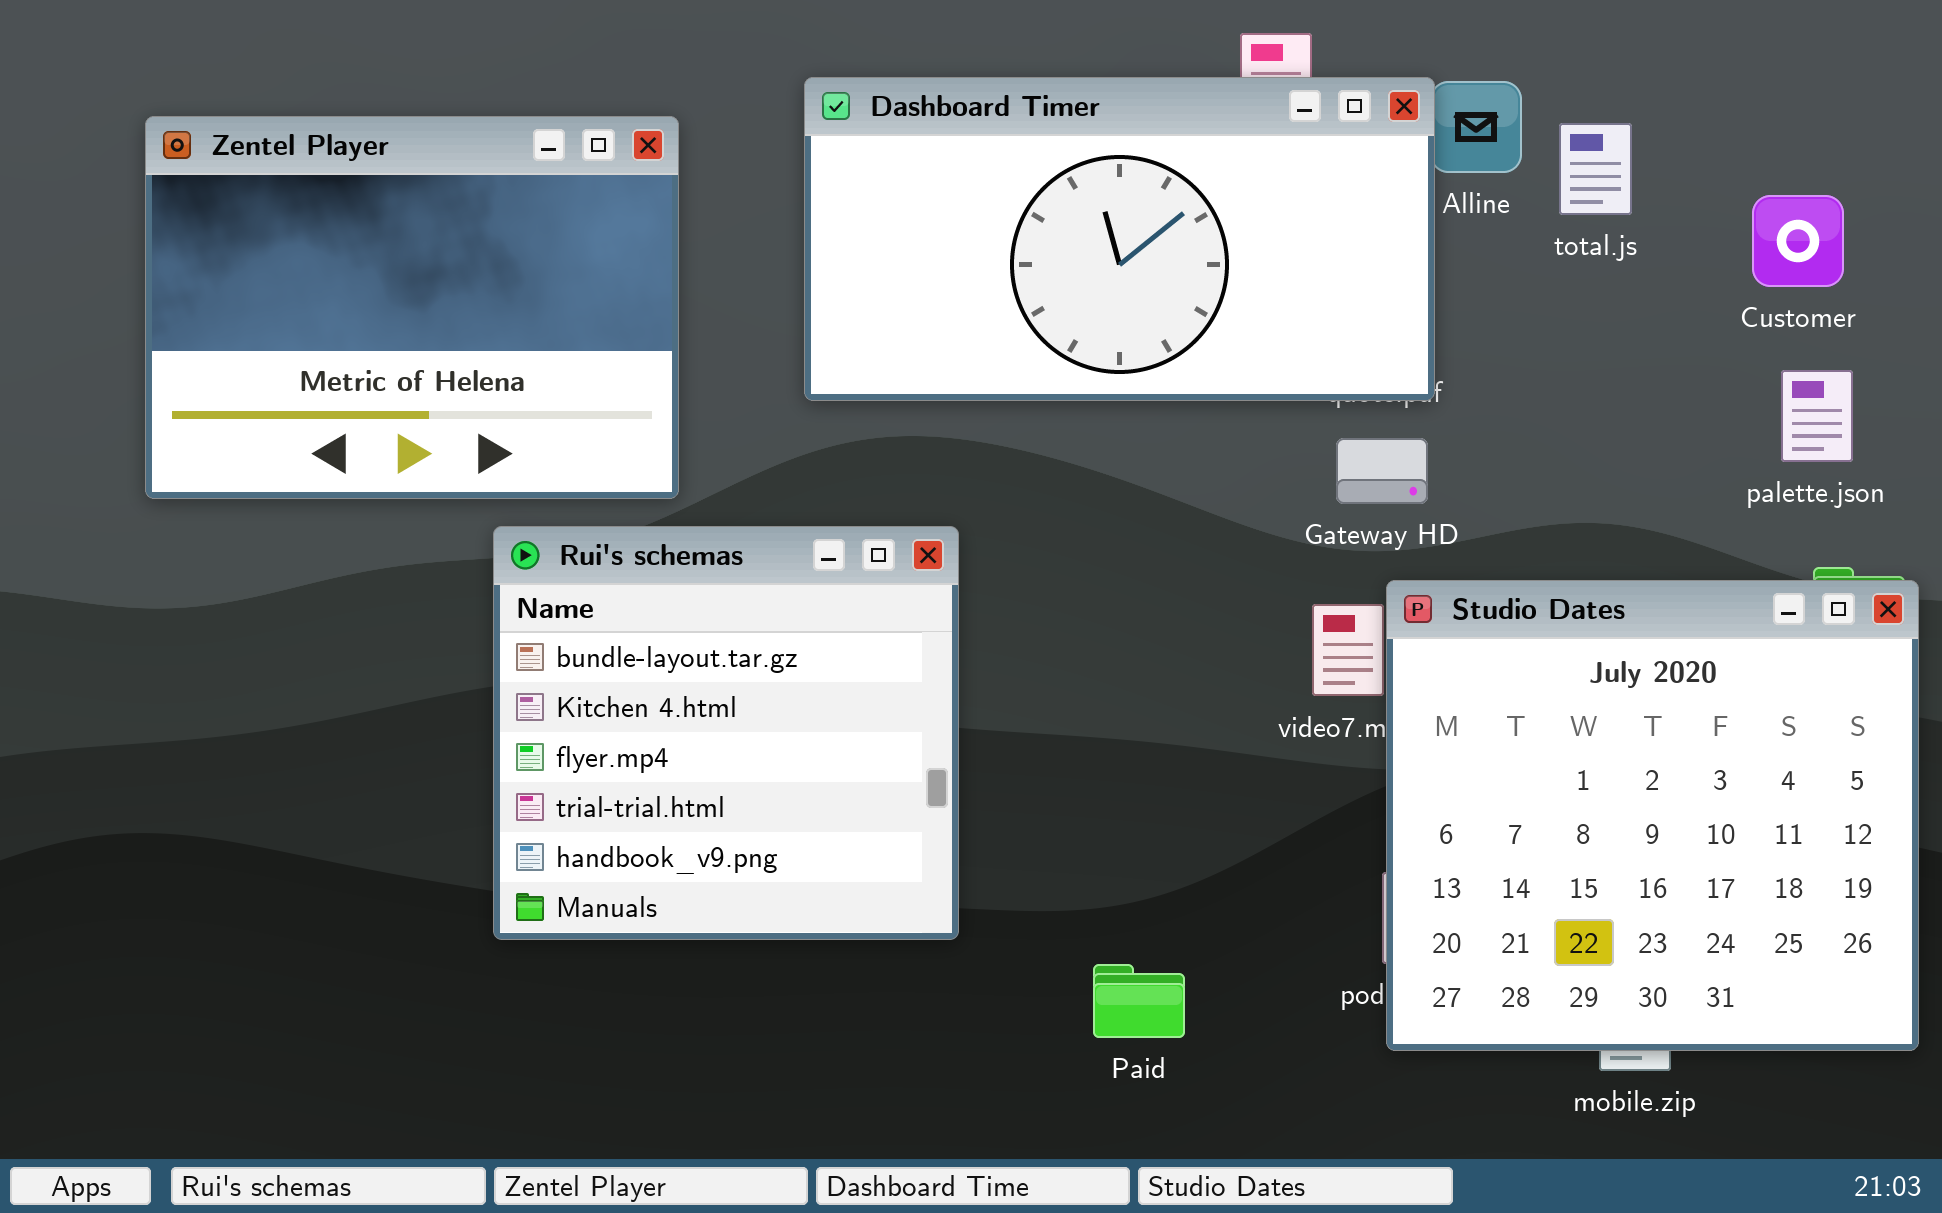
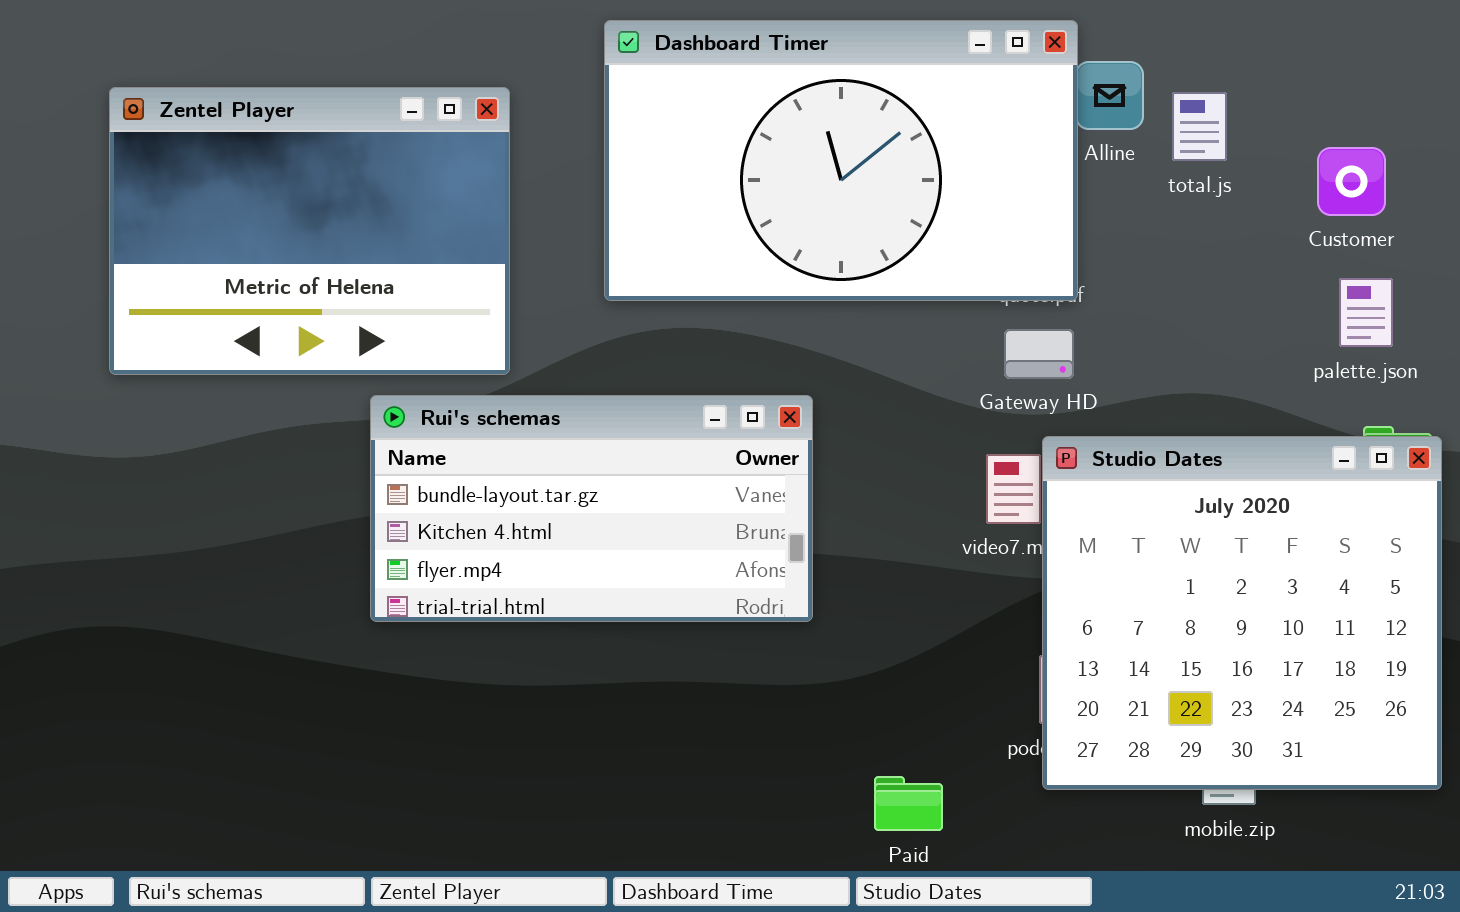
Dashboard Timer: [804,77,1435,401] -> [604,20,1078,301], resized
Rui's schemas: [493,526,959,940] -> [370,395,813,622], resized
Paid: [1093,964,1185,1038] -> [874,776,943,831], moved

